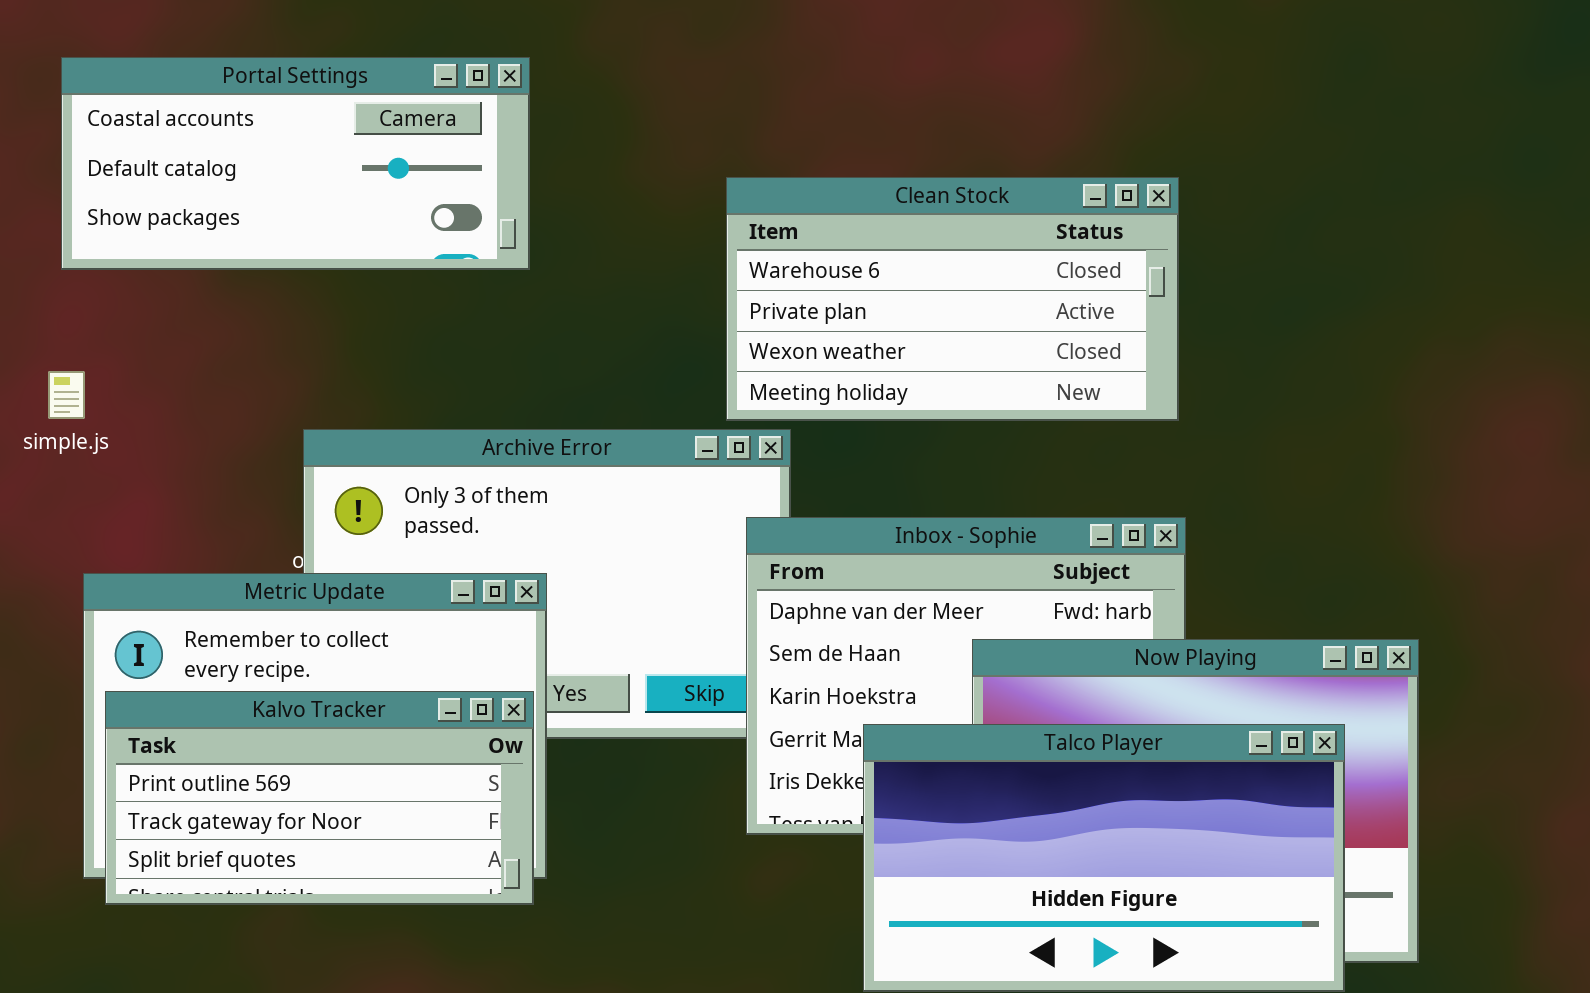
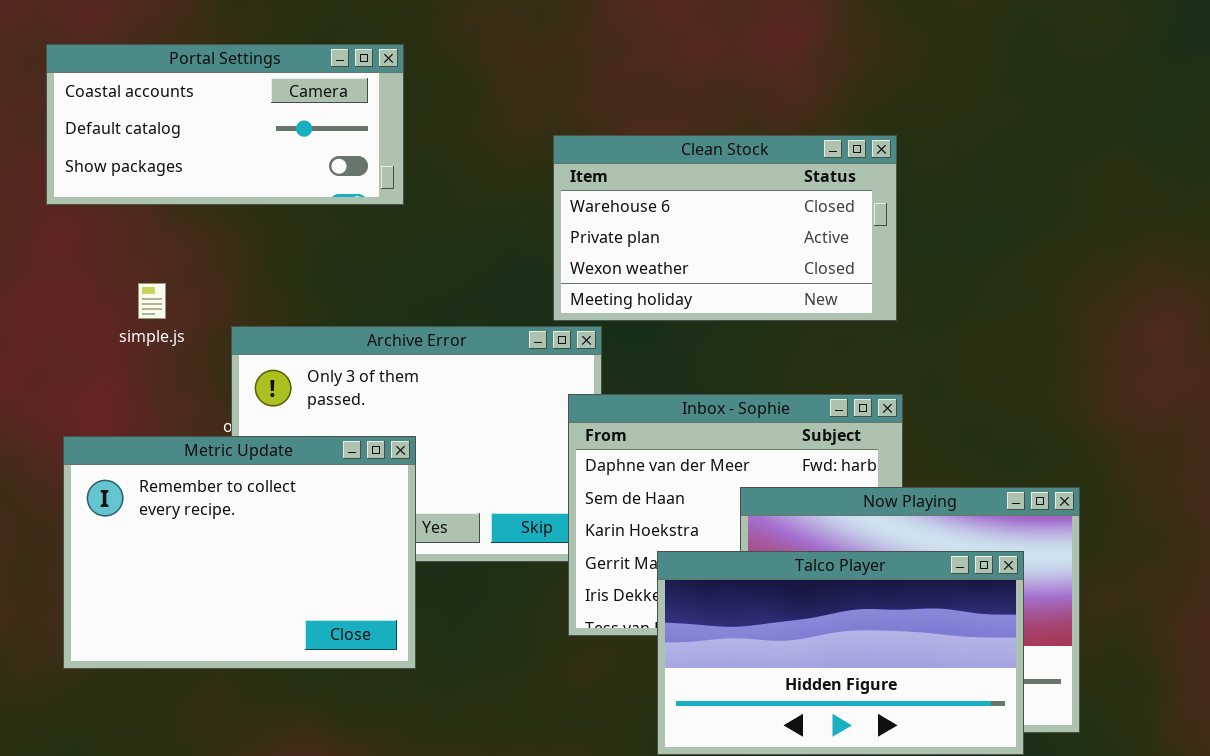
simple.js: [48,371,85,419] -> [138,283,166,319], moved
Kalvo Tracker: [105,691,534,905] -> none, closed

